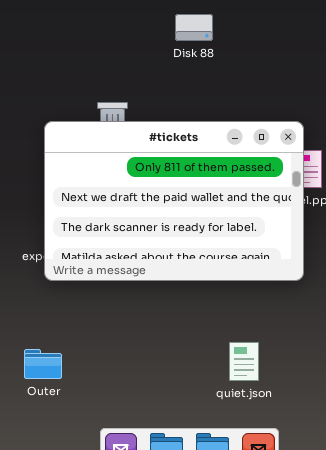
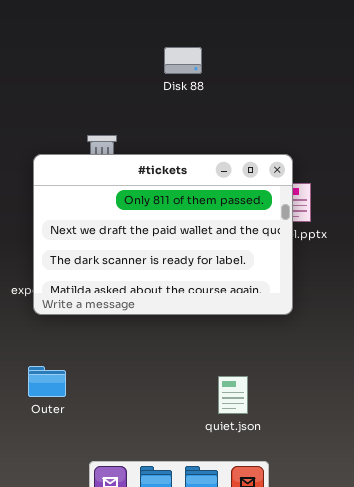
Outer: [24,349,62,379] -> [28,366,66,397], moved

